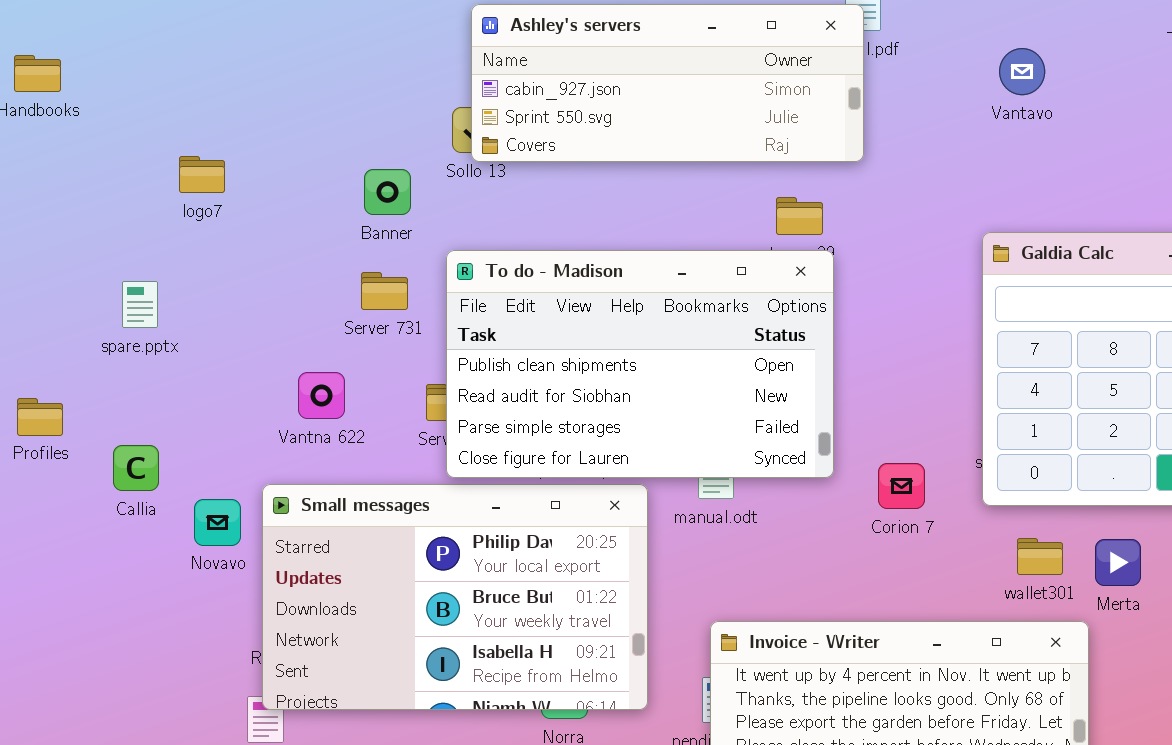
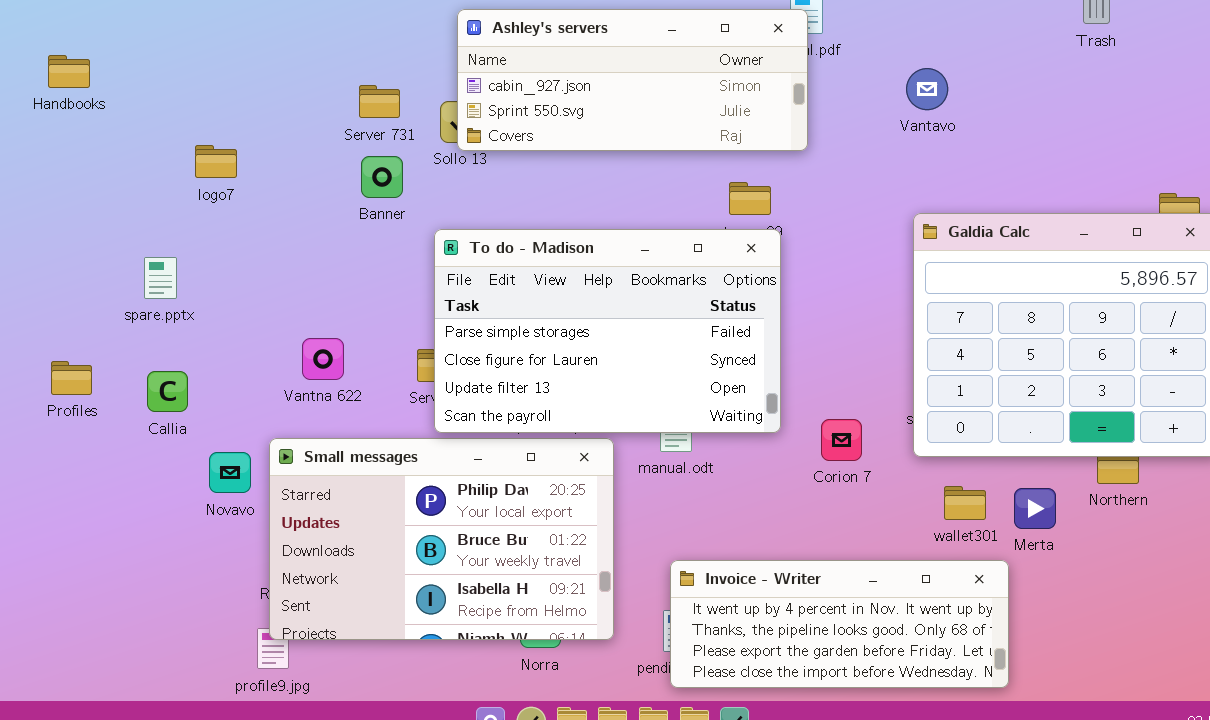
Vantavo: [999,48,1045,95] -> [906,68,948,110], moved
To do - Madison: [446,250,834,478] -> [434,229,781,433], scrolled down 2 rows
Server 731: [361,272,408,310] -> [359,85,400,118], moved
Callia: [113,445,159,491] -> [147,371,188,412], moved

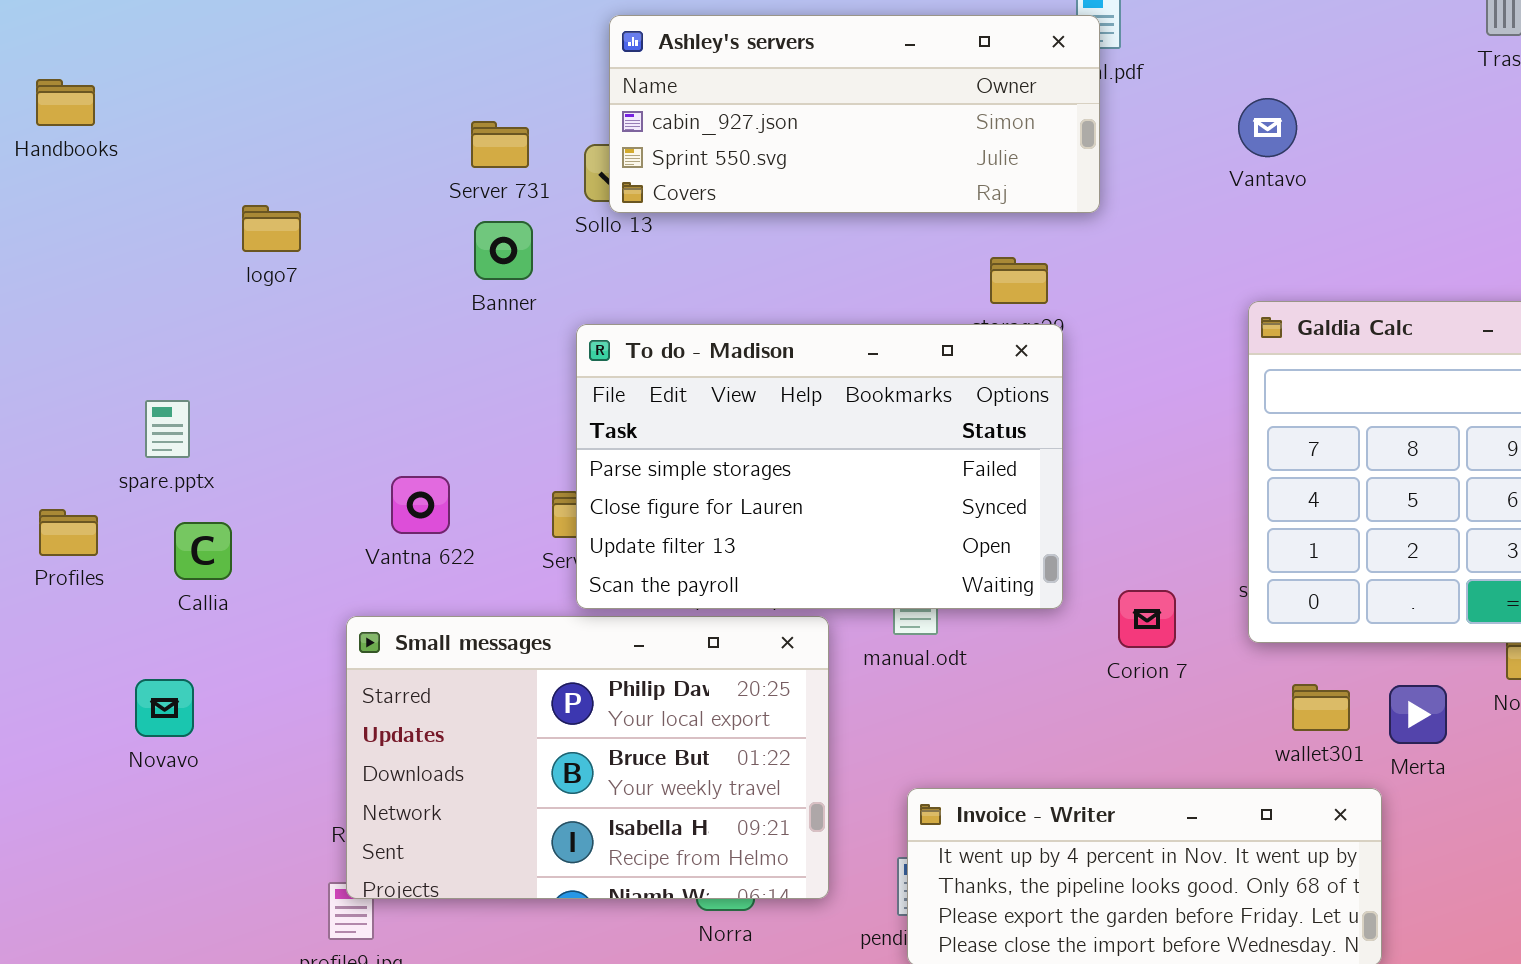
spare.pptx: [144,257,177,299] -> [145,400,190,458], moved
Novavo: [209,452,251,493] -> [135,679,194,737], moved

